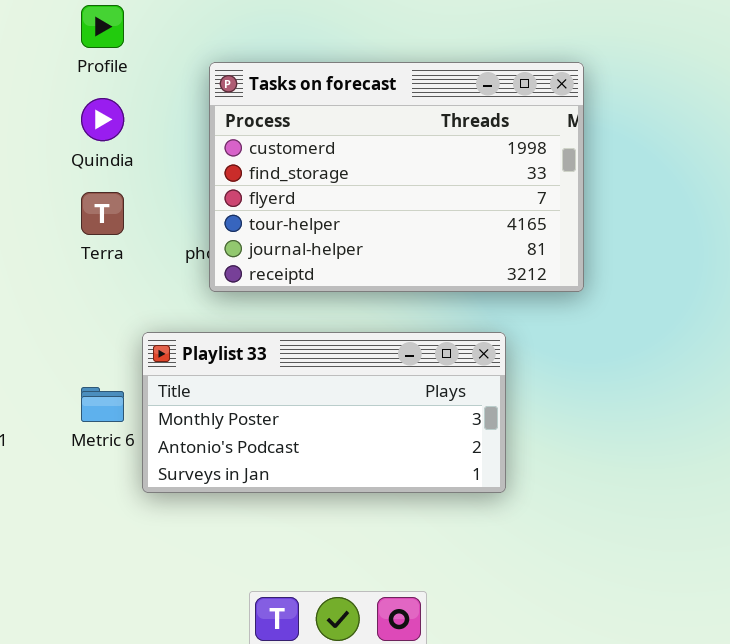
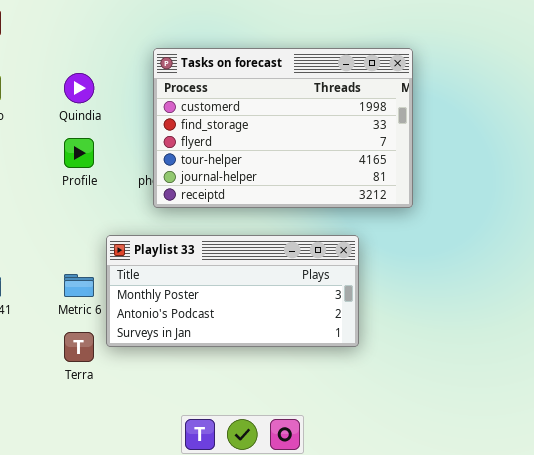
Profile: [81,5,124,48] -> [64,138,94,168], moved
Terra: [81,192,124,235] -> [64,332,94,362], moved

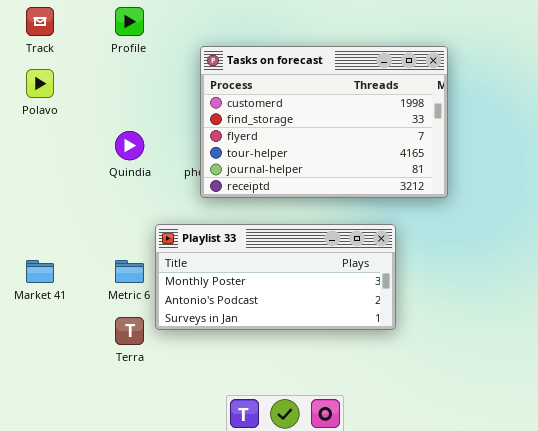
Quindia: [64,73,94,103] -> [115,131,144,160], moved
Profile: [64,138,94,168] -> [115,7,144,36], moved

